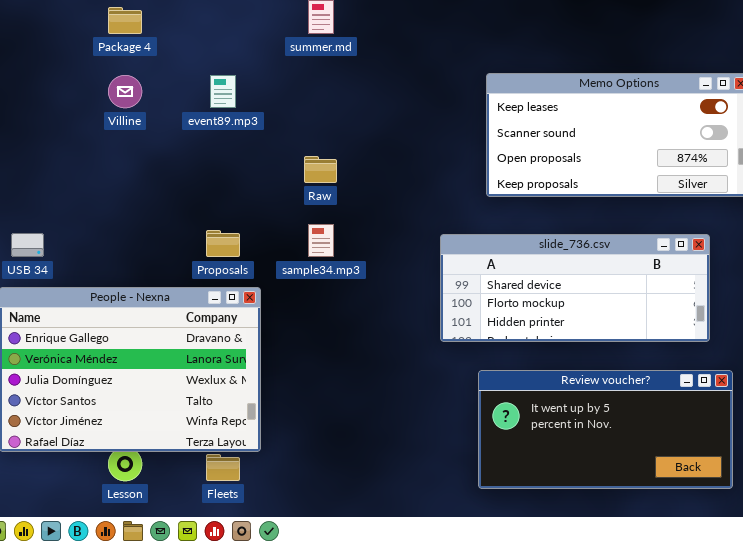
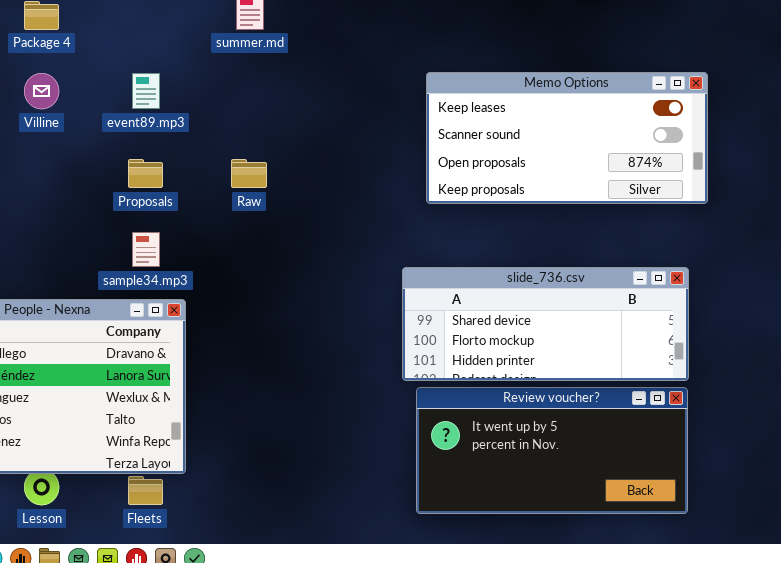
sample34.mp3: [308,224,334,257] -> [132,232,160,267], moved
Proposals: [206,230,240,257] -> [128,159,163,188], moved
slide_736.csv: [440,234,710,342] -> [402,267,689,381], moved

